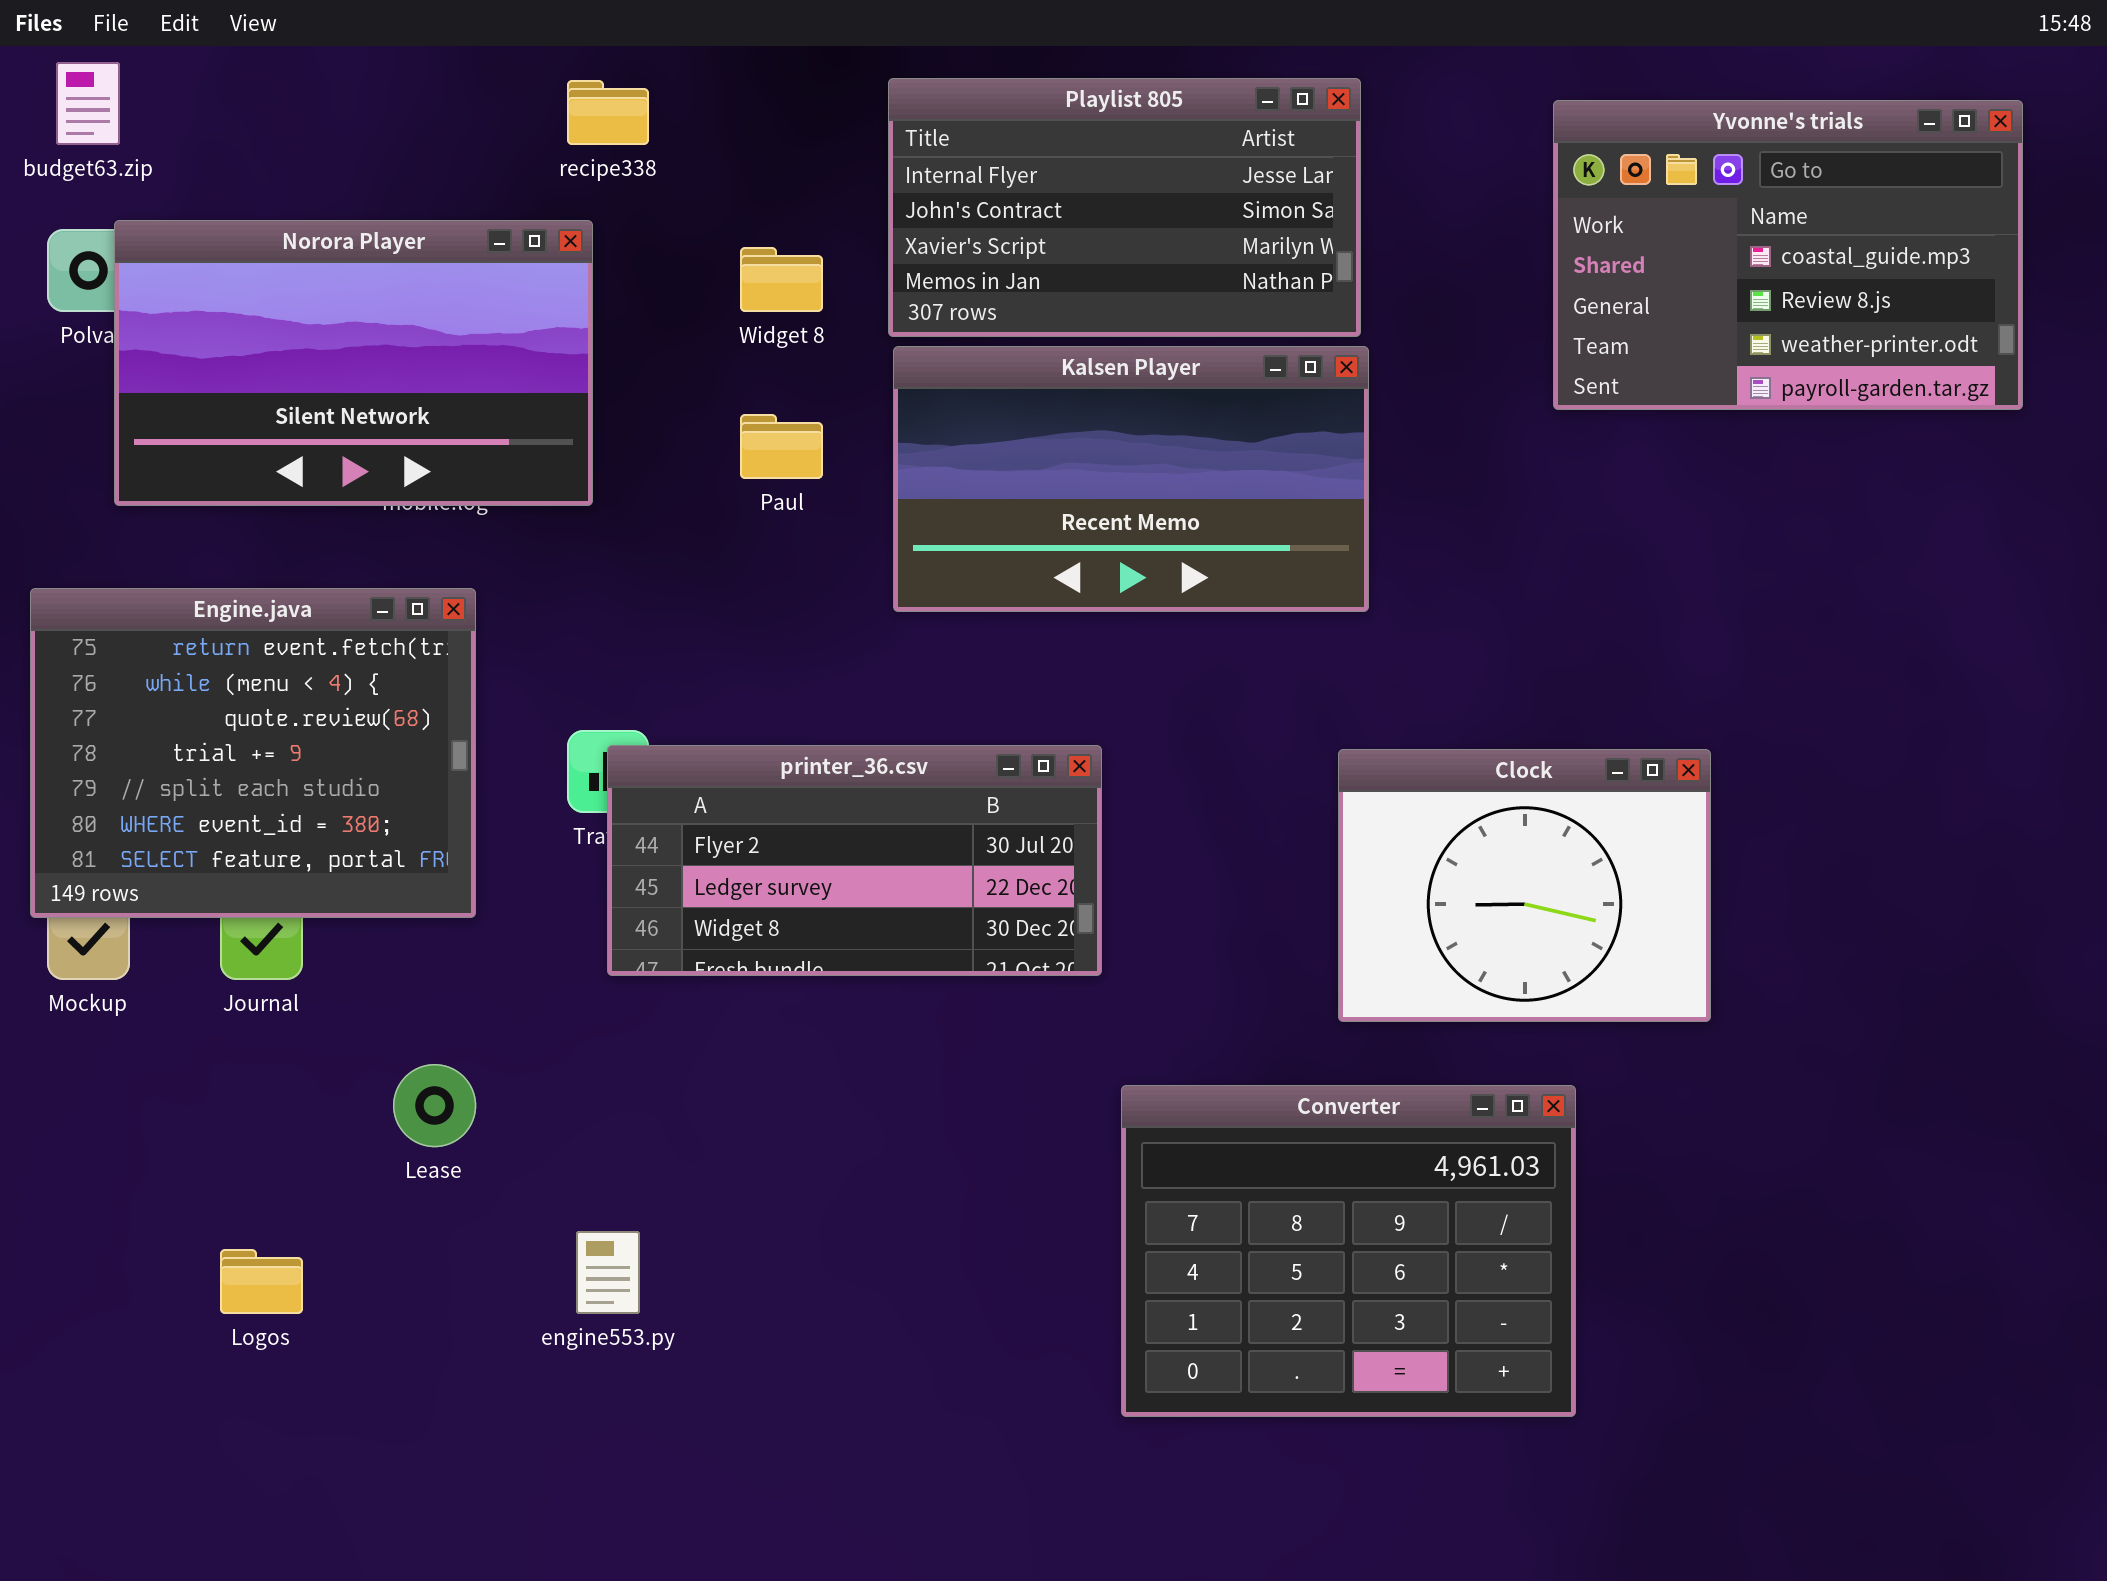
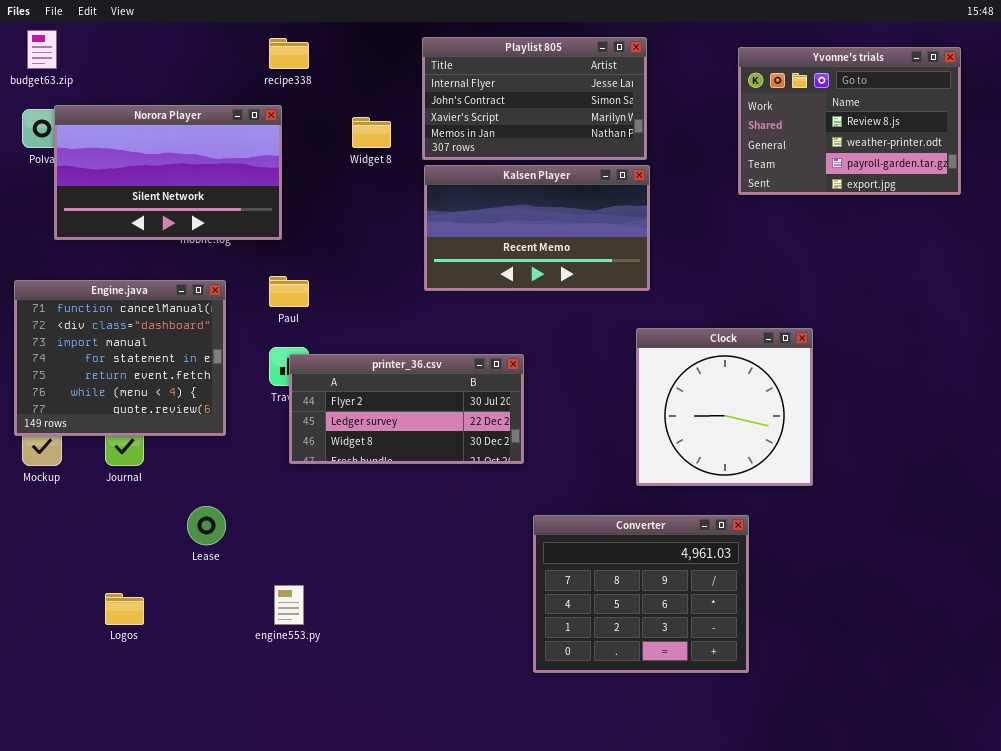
Yvonne's trials: [1553,100,2023,410] -> [738,47,961,195], scrolled down 1 row
Paul: [740,414,823,479] -> [269,276,309,307], moved
Engine.java: [30,588,476,918] -> [14,280,226,436], scrolled up 4 rows
Clock: [1338,749,1711,1022] -> [636,328,813,486], resized

